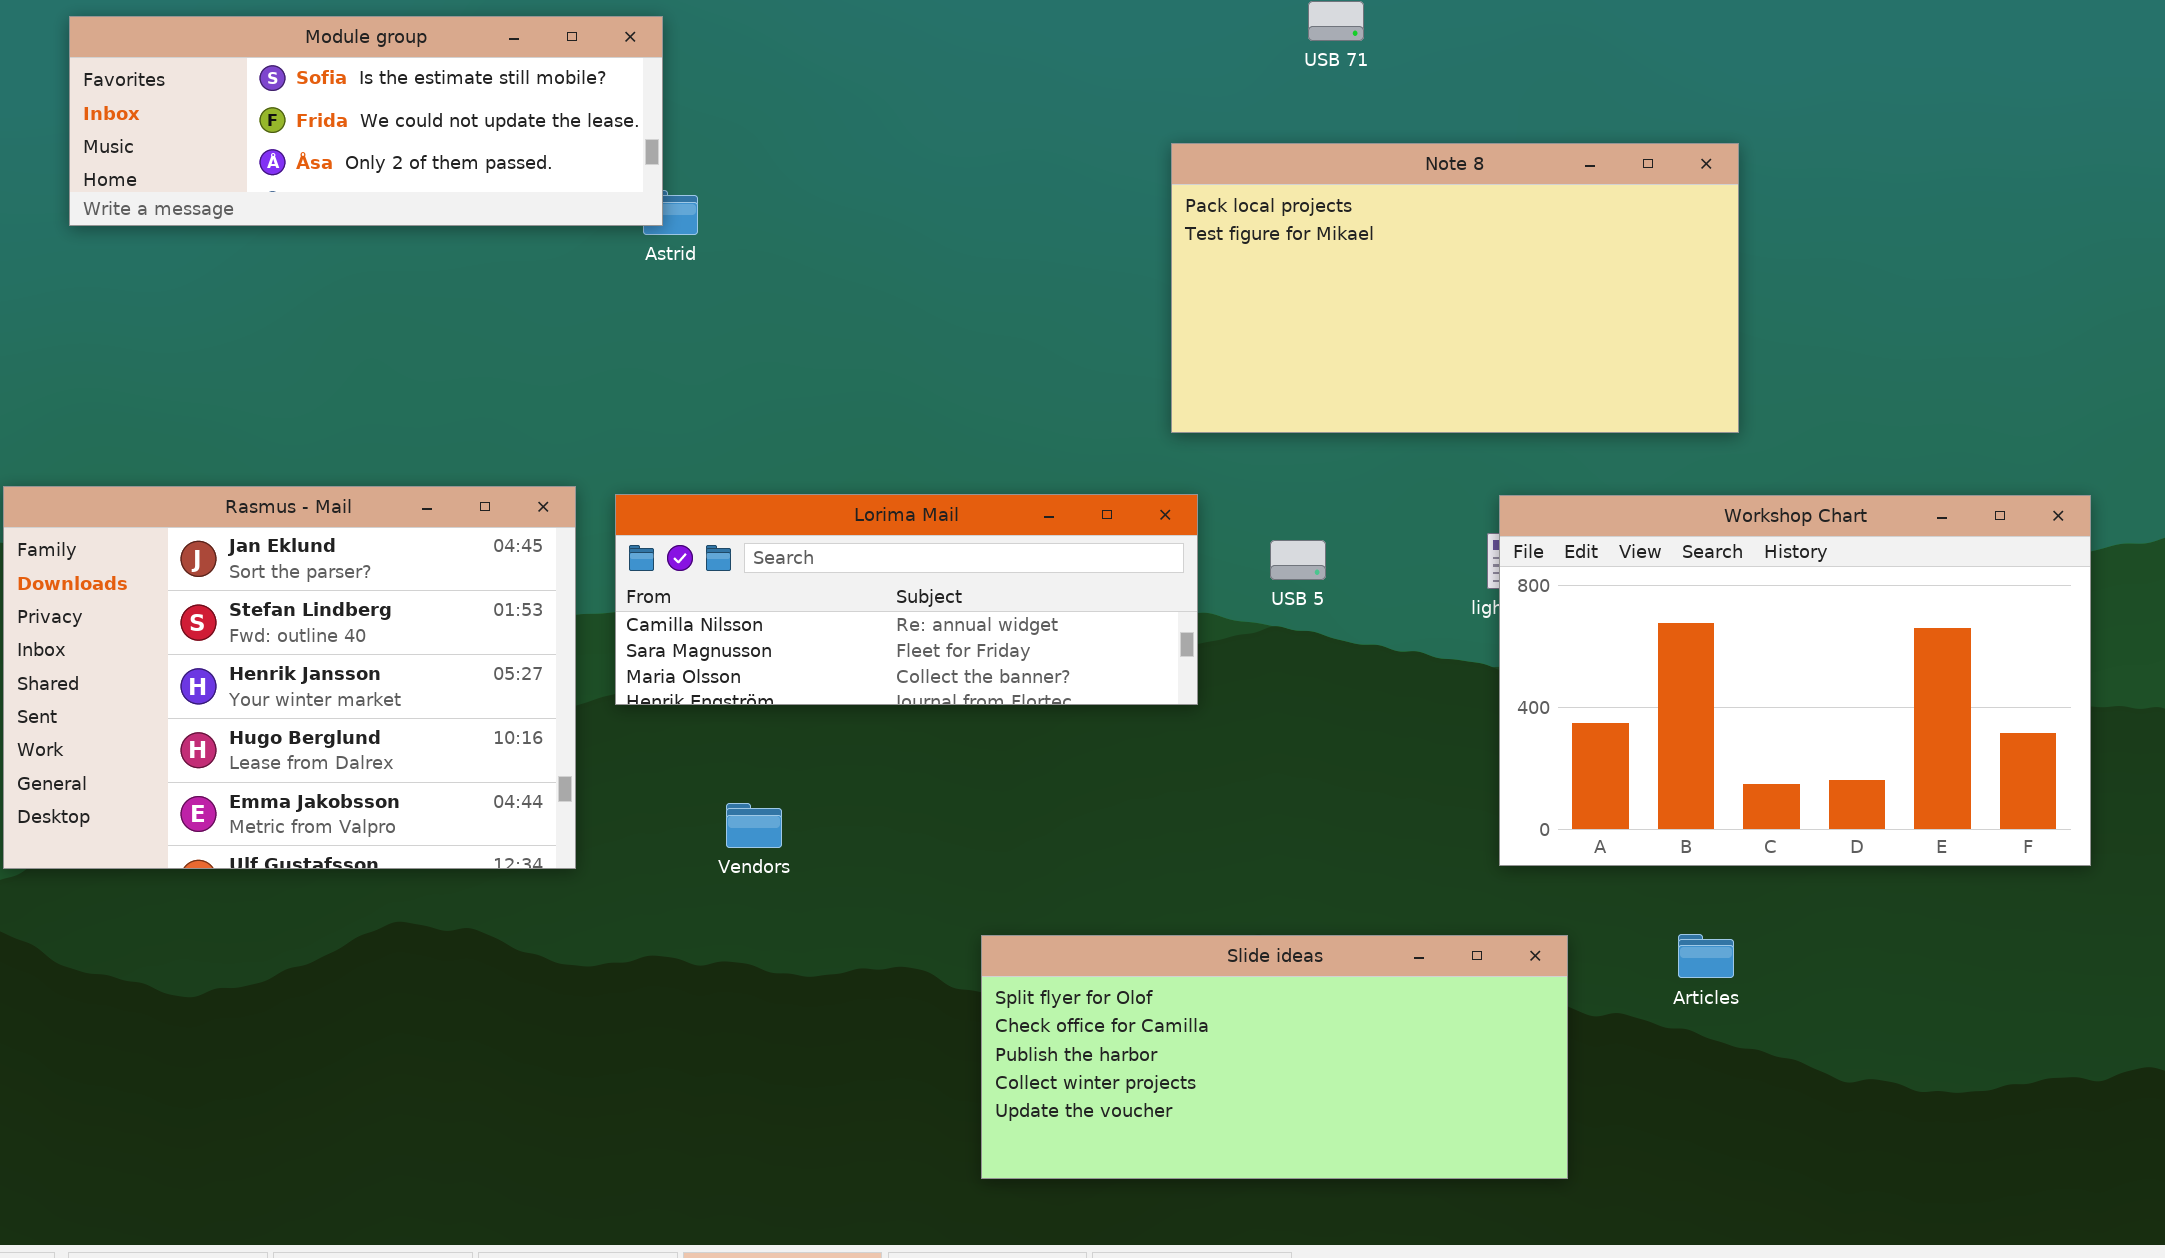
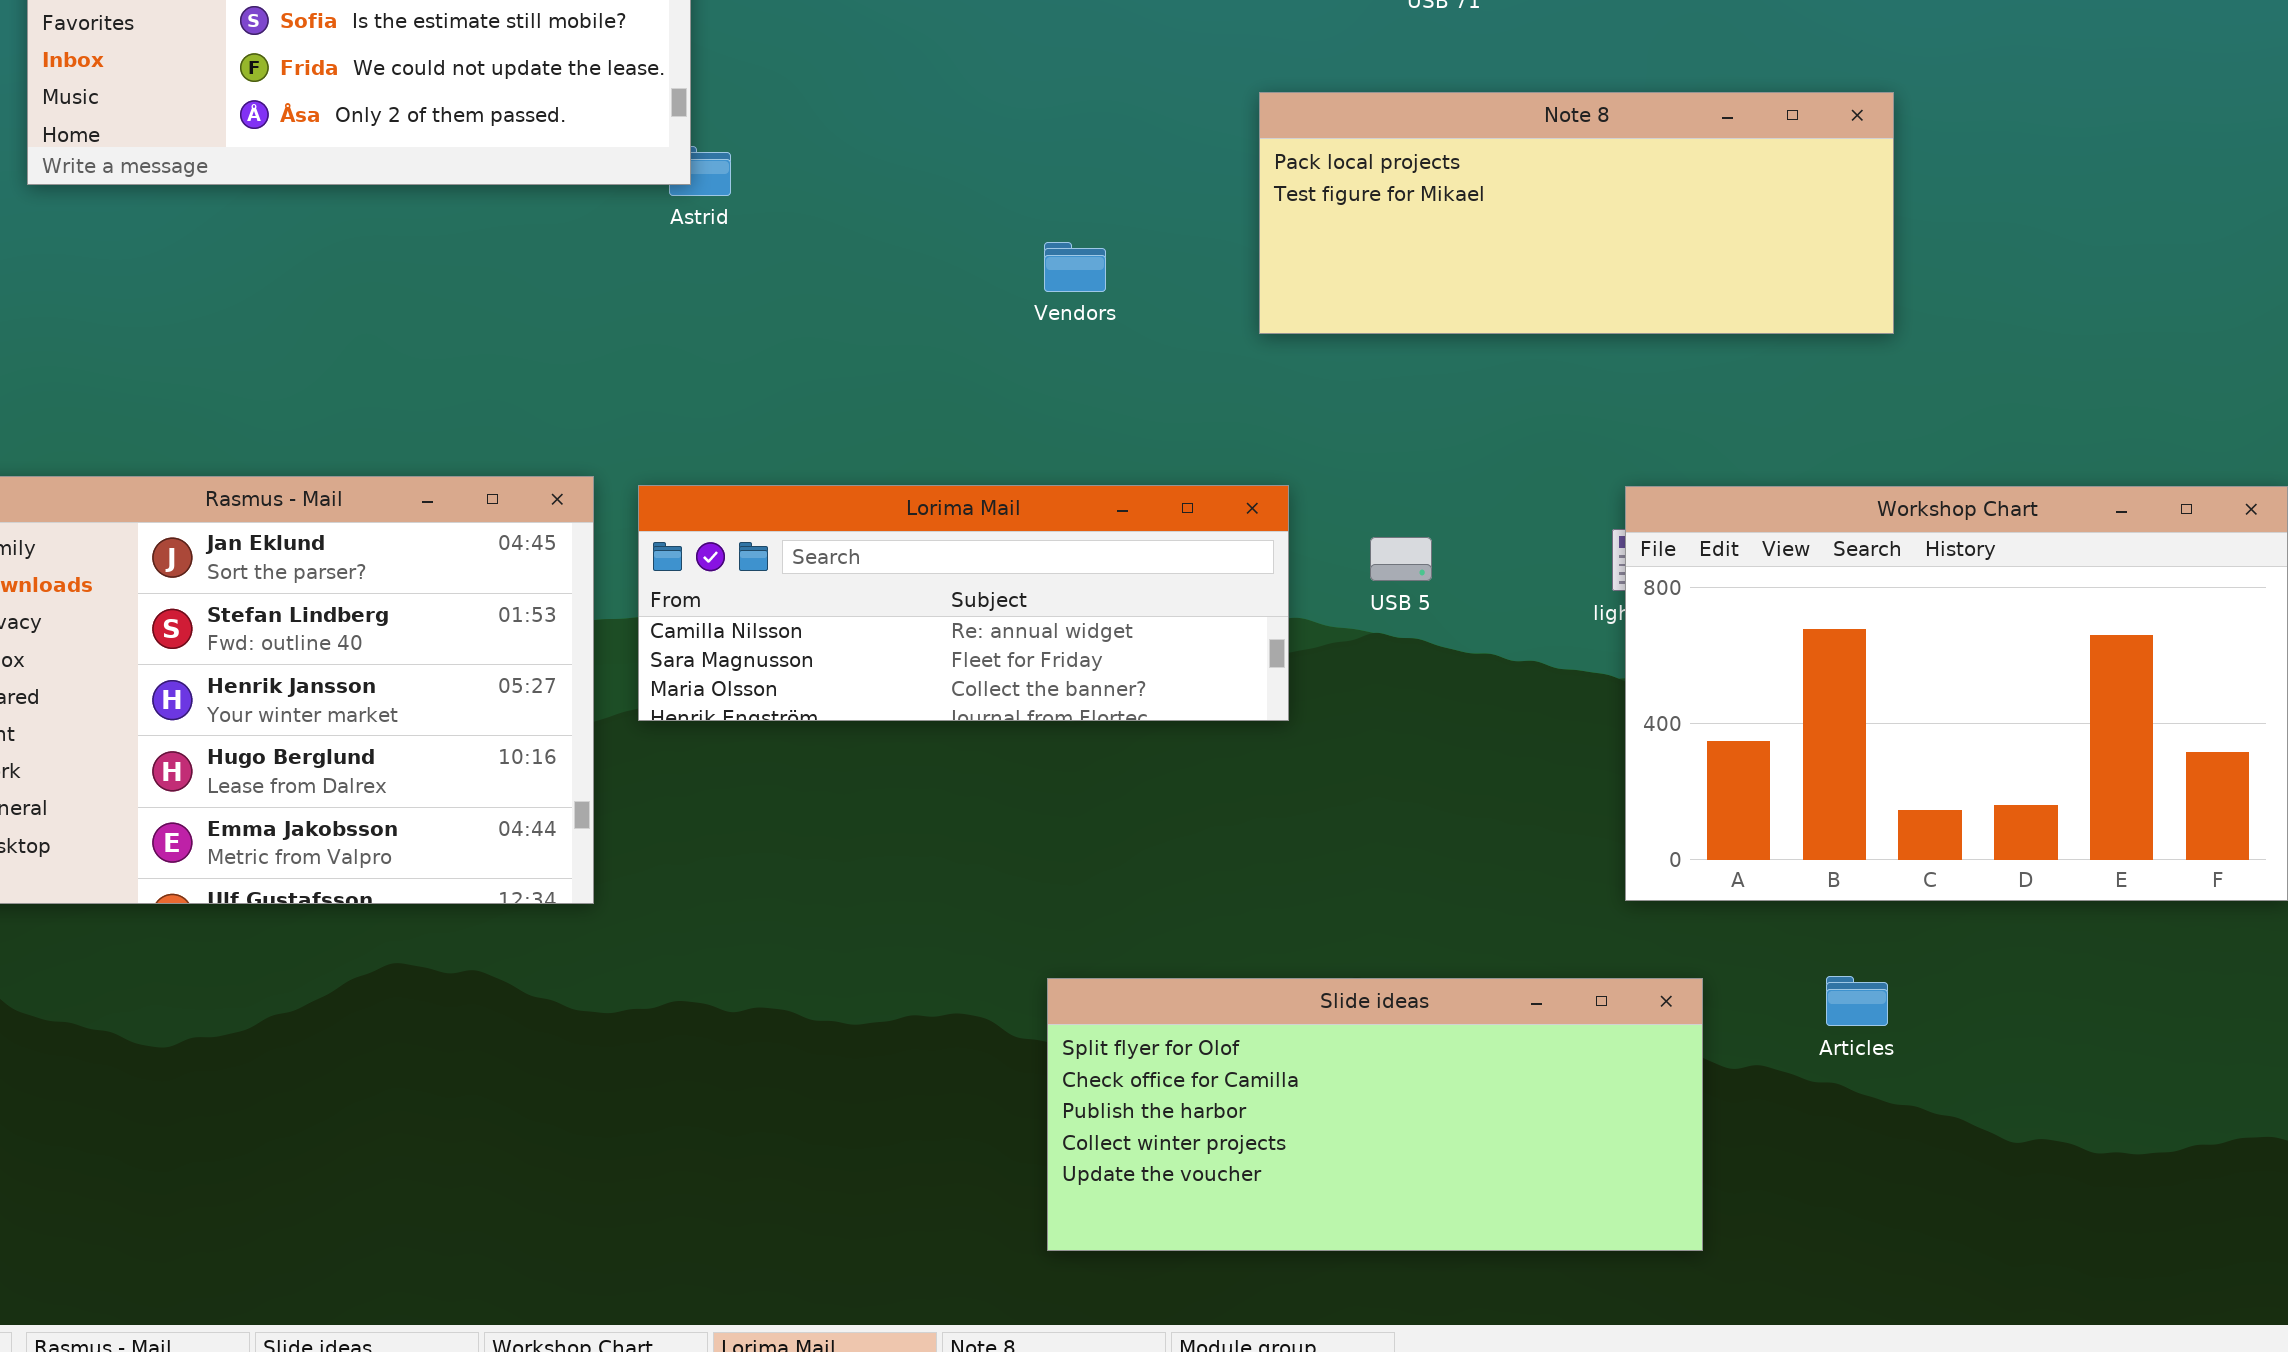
Note 8: [1171,143,1739,433] -> [1259,92,1894,334], resized
Vendors: [726,803,782,848] -> [1044,242,1106,292], moved

